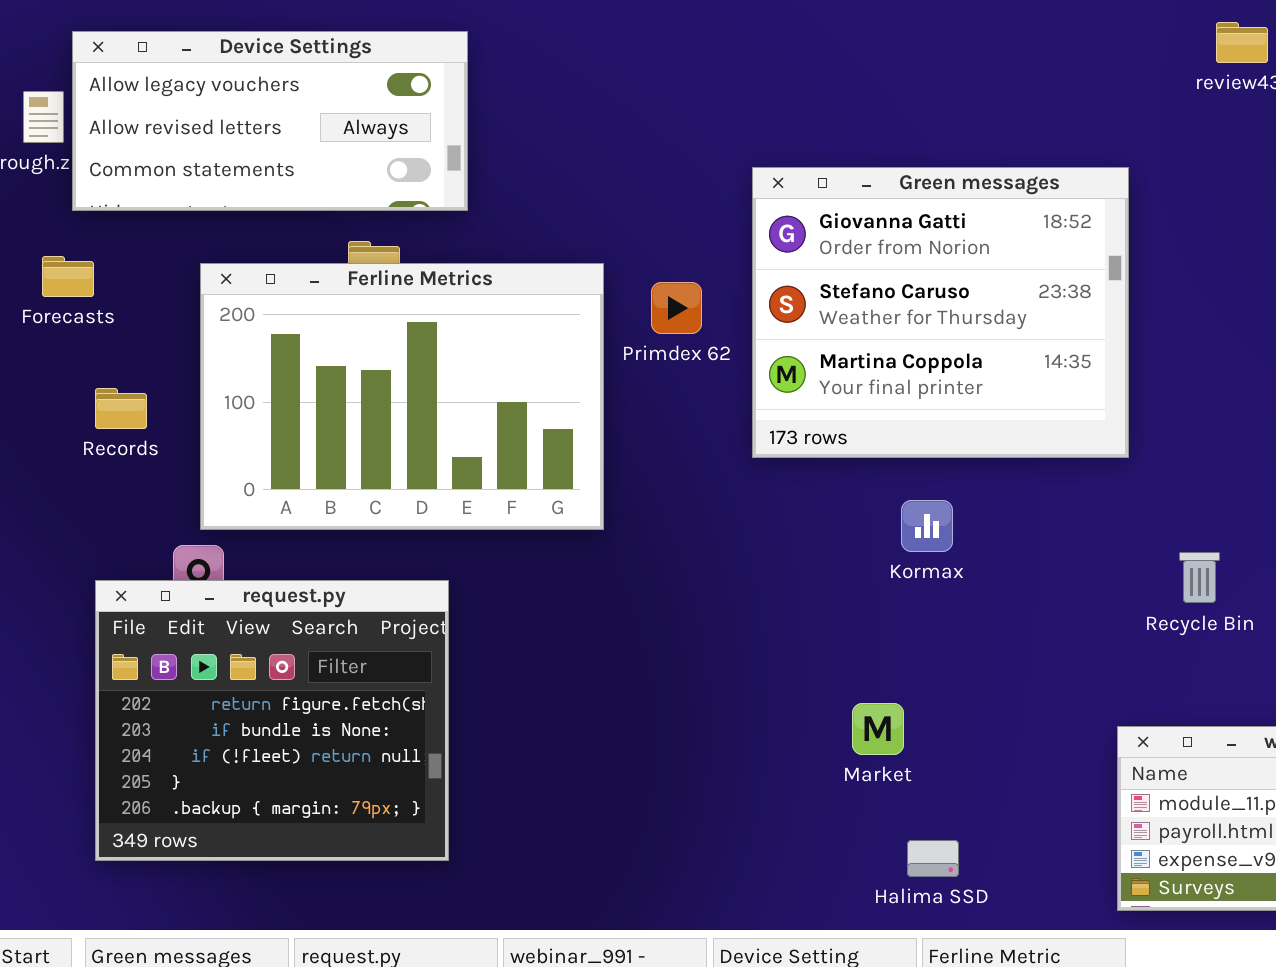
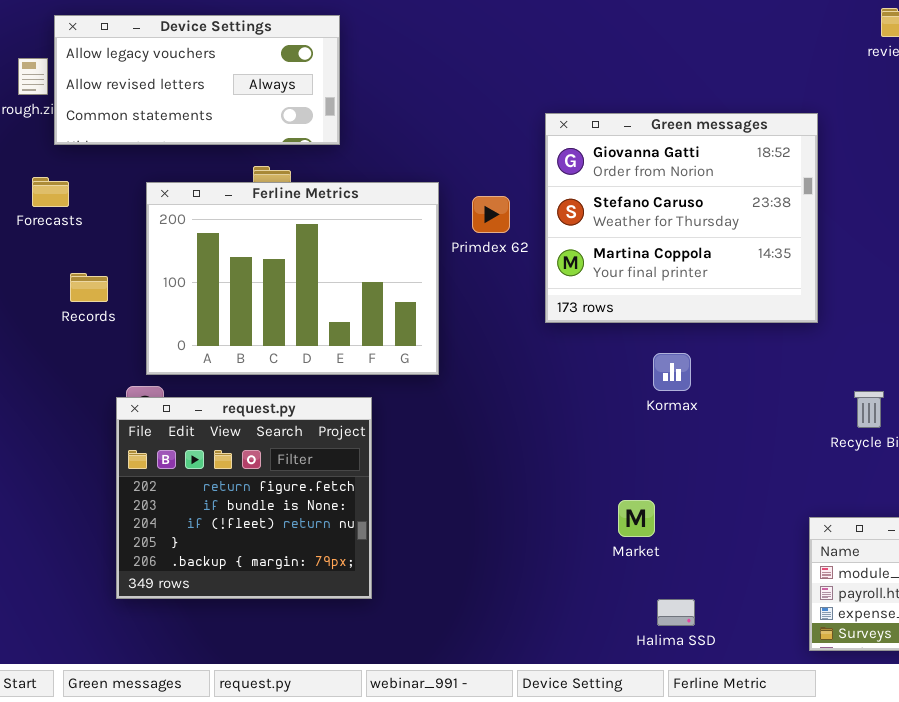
request.py: [95,580,449,861] -> [116,397,372,599], moved

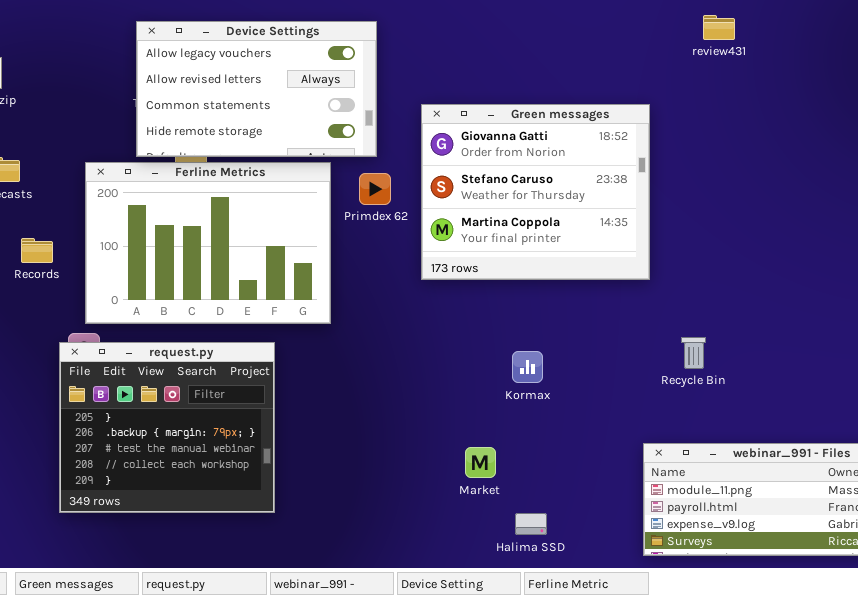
Device Settings: [54,15,340,145] -> [136,21,377,157], moved, resized
Kormax: [653,353,691,391] -> [512,351,543,383], moved
request.py: [116,397,372,599] -> [59,342,275,513], scrolled down 3 rows
Market: [618,500,655,537] -> [465,447,496,478], moved

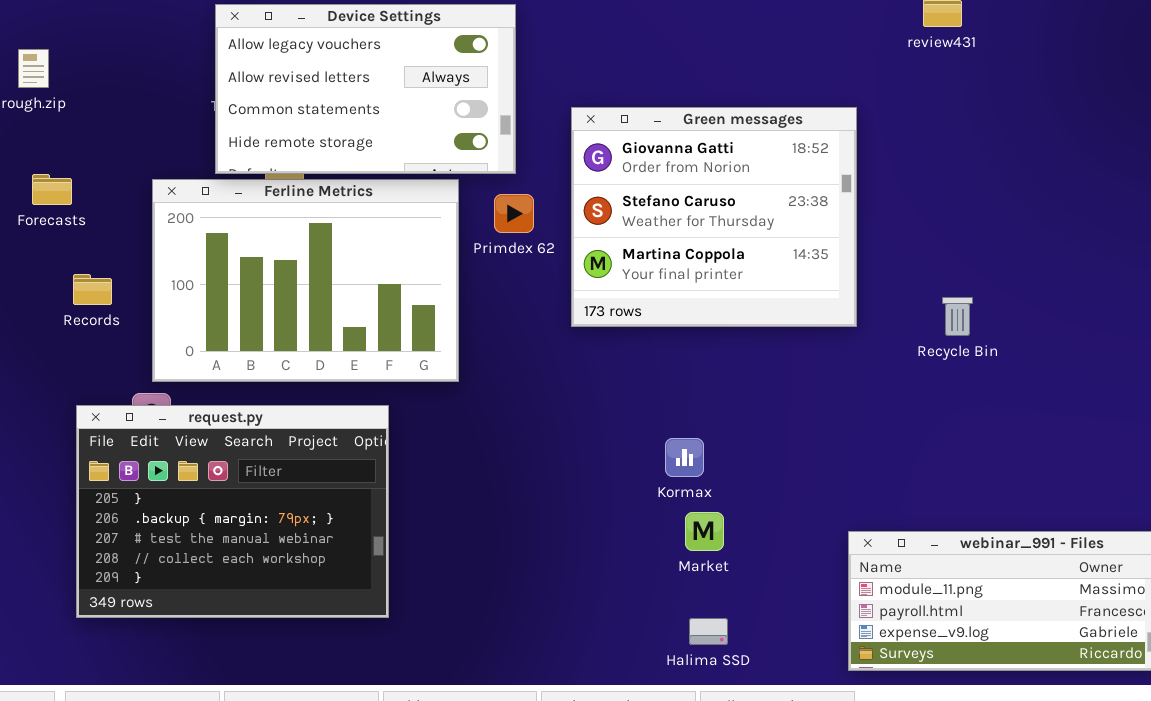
Recycle Bin: [681,337,706,369] -> [942,297,973,336], moved
request.py: [59,342,275,513] -> [76,405,389,618], resized
Kormax: [512,351,543,383] -> [665,438,704,477], moved
Market: [465,447,496,478] -> [685,512,724,551], moved

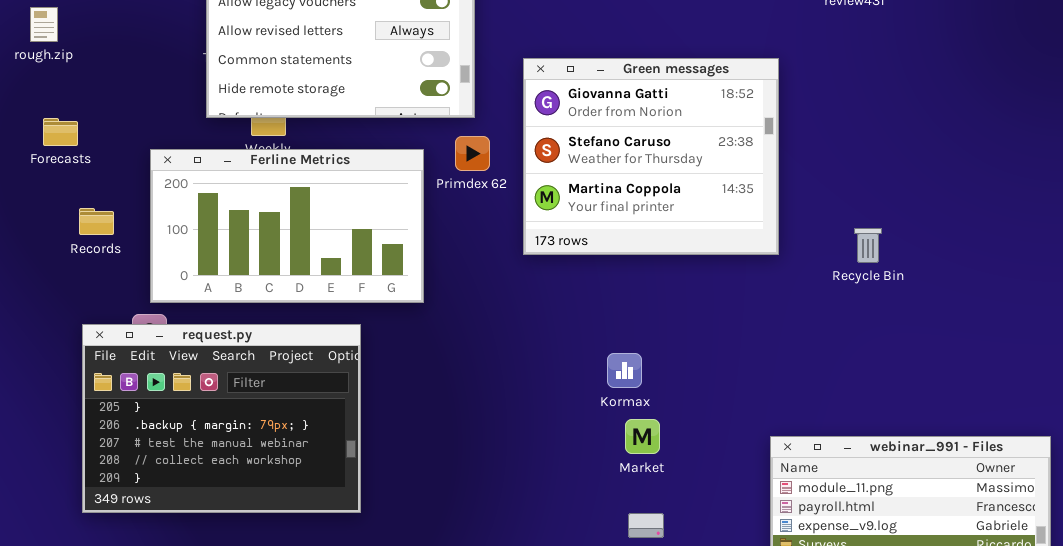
Ferline Metrics: [152,179,459,382] -> [150,149,424,303], resized

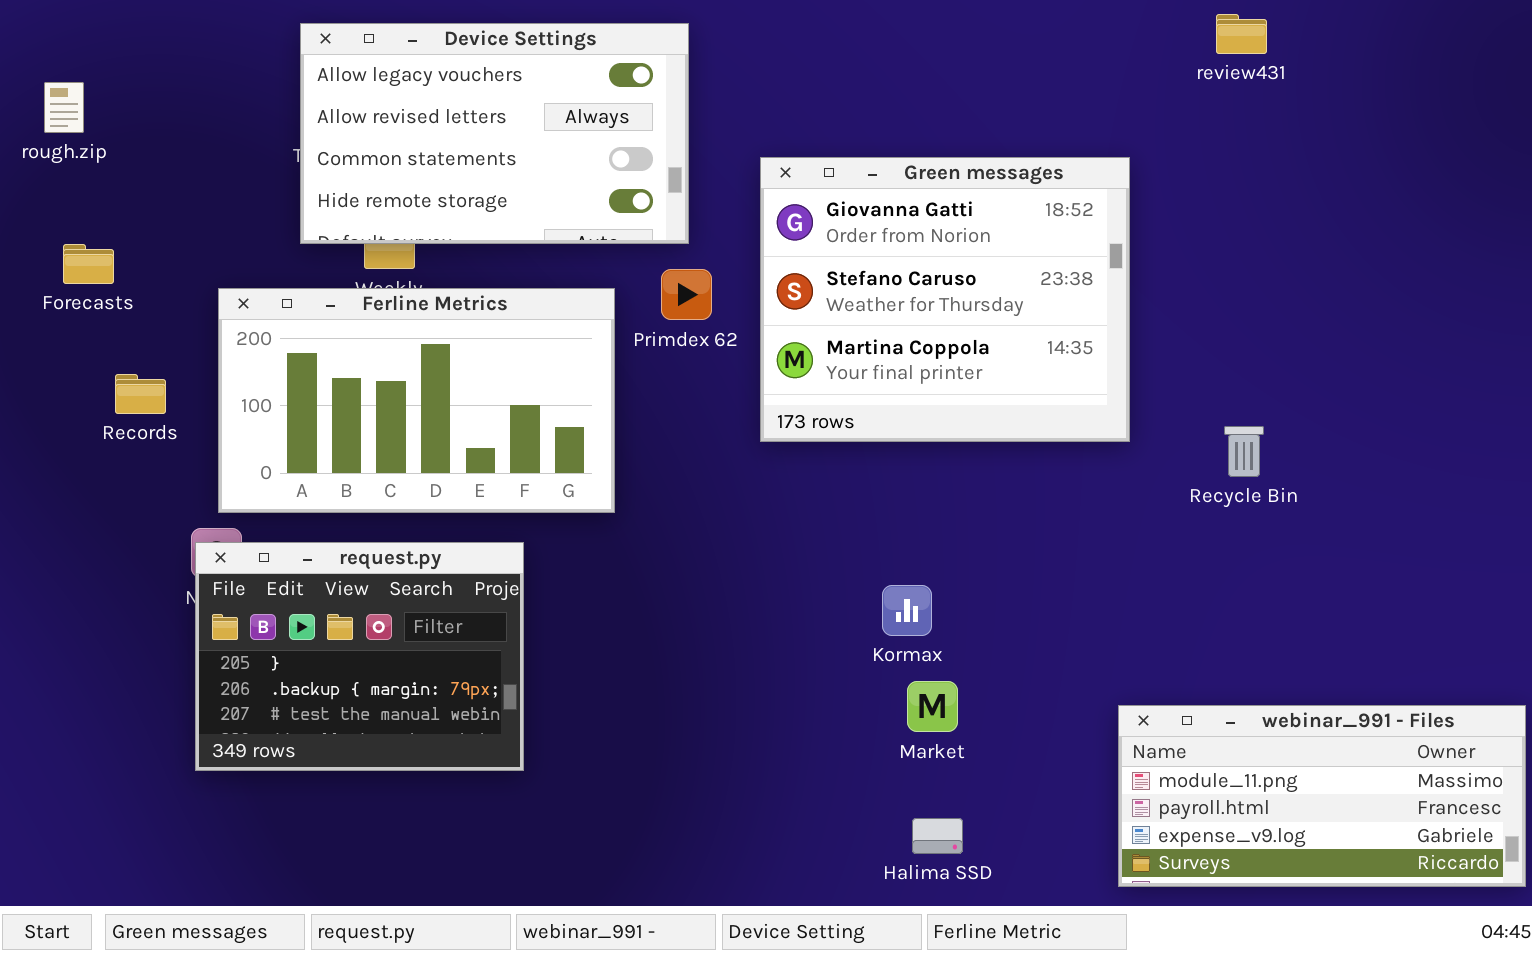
Recycle Bin: [854,228,882,263] -> [1224,426,1264,477], moved
request.py: [82,324,361,513] -> [195,542,524,771], resized

